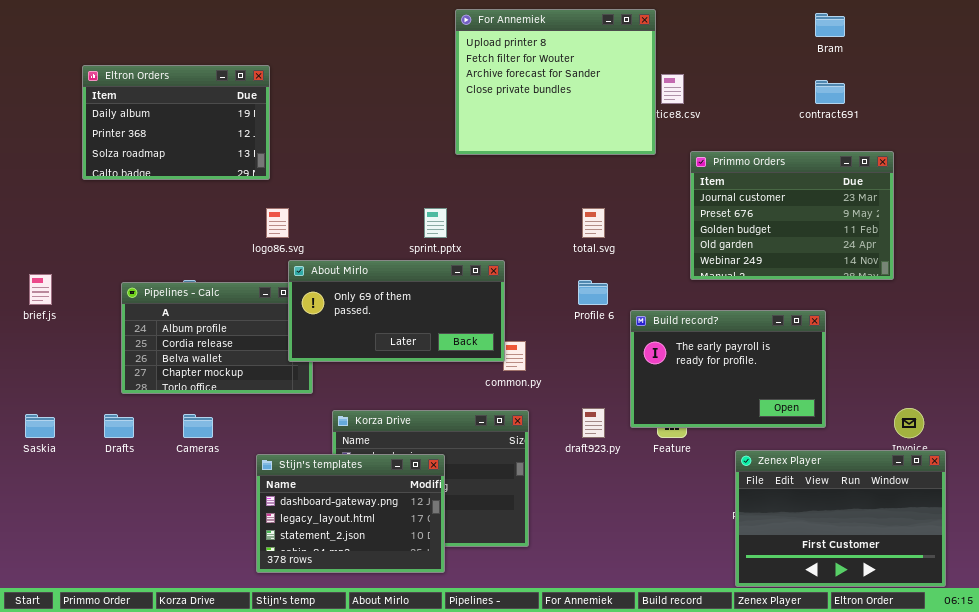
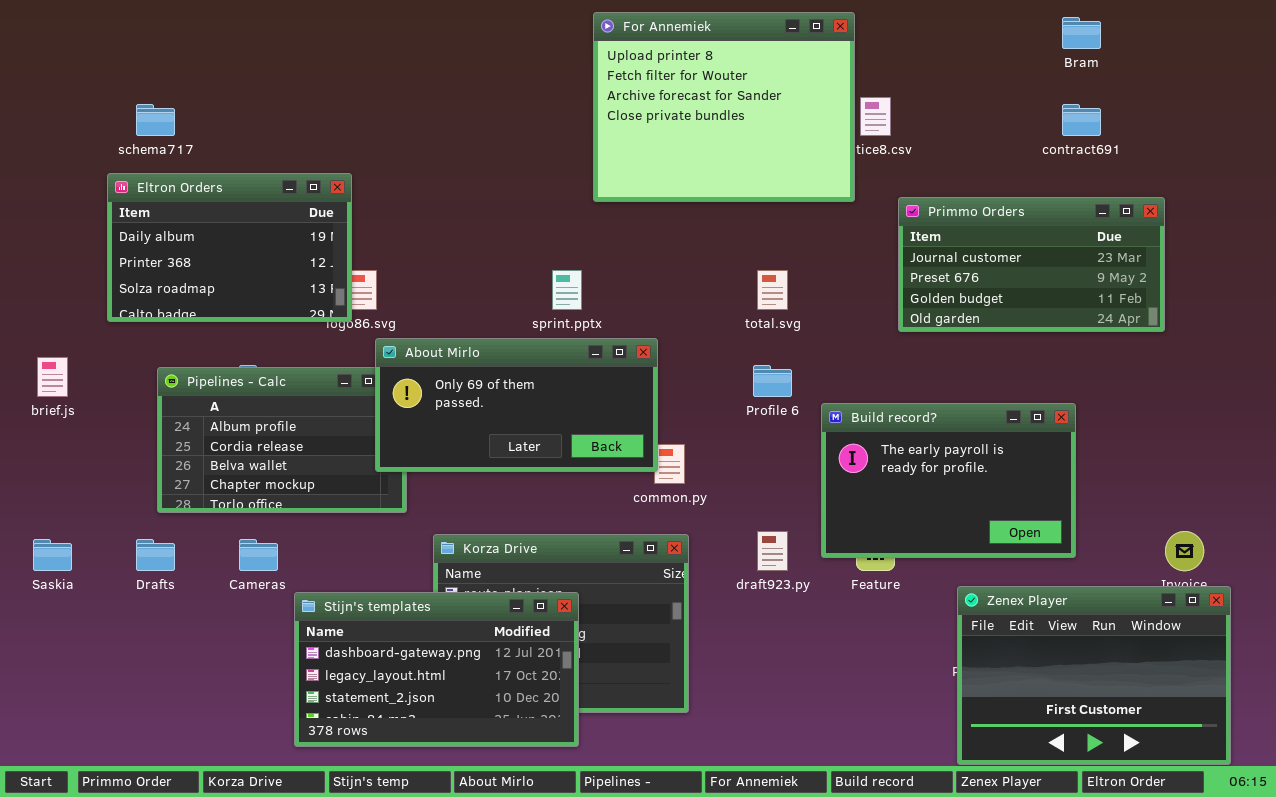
Eltron Orders: [82,65,270,180] -> [107,173,352,322], moved
Primmo Orders: [690,151,894,280] -> [898,197,1165,332], resized
Stijn's templates: [256,454,445,573] -> [294,592,579,747], resized

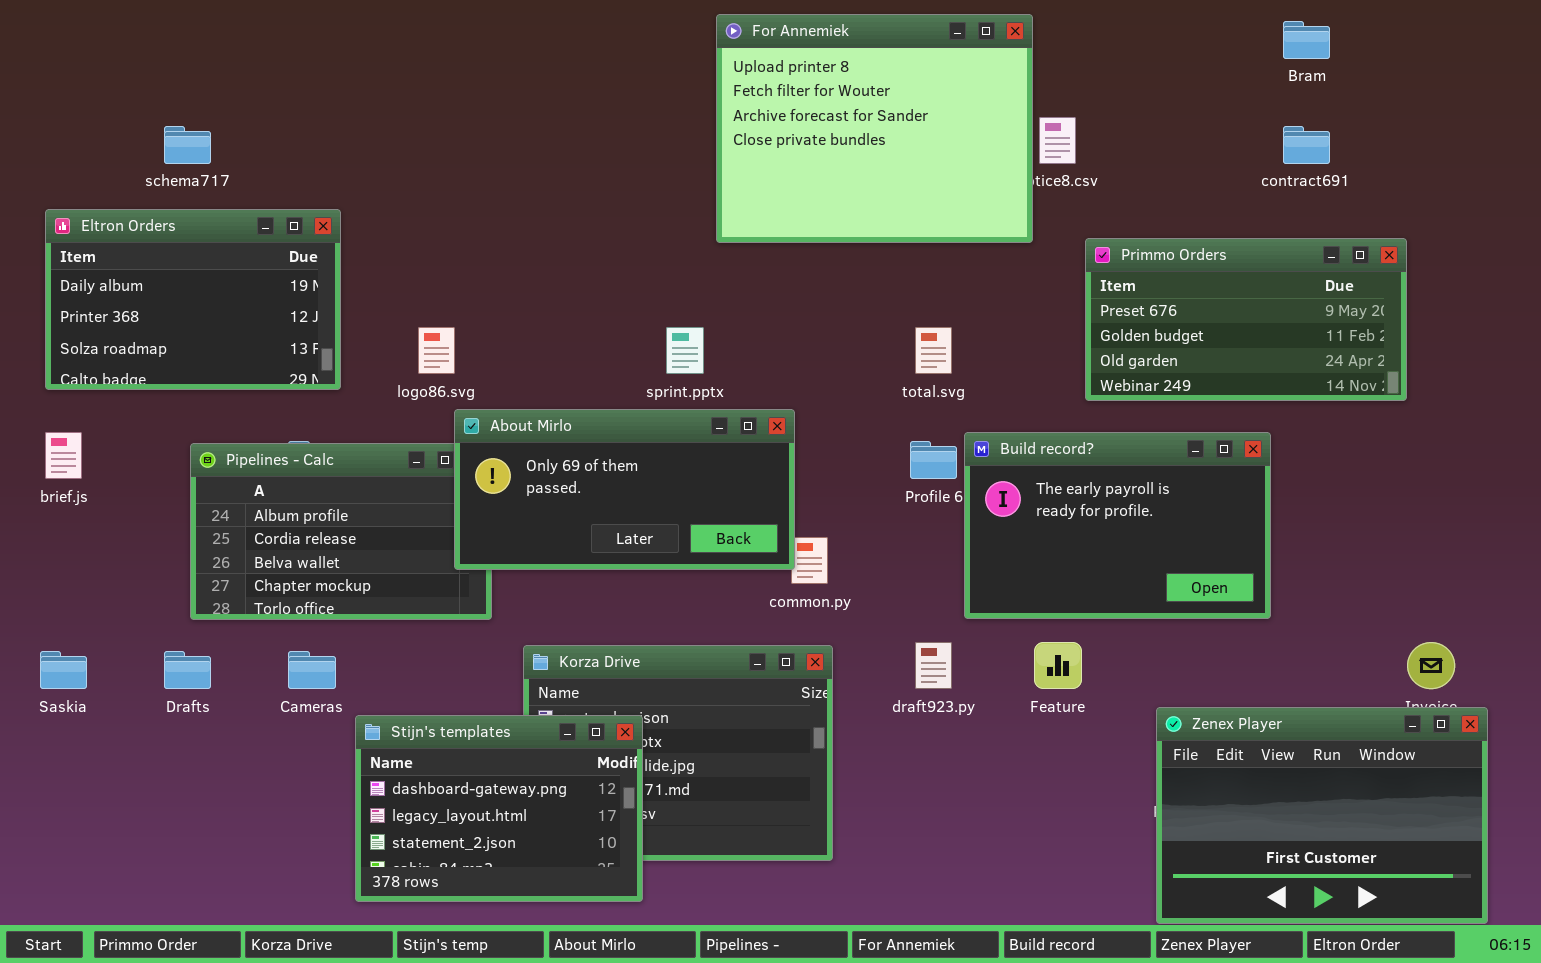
Eltron Orders: [107,173,352,322] -> [45,209,341,390], moved
Primmo Orders: [898,197,1165,332] -> [1085,238,1407,401], scrolled down 1 row
Build record?: [821,403,1076,558] -> [964,432,1271,619], moved
Stijn's templates: [294,592,579,747] -> [355,715,643,902], resized

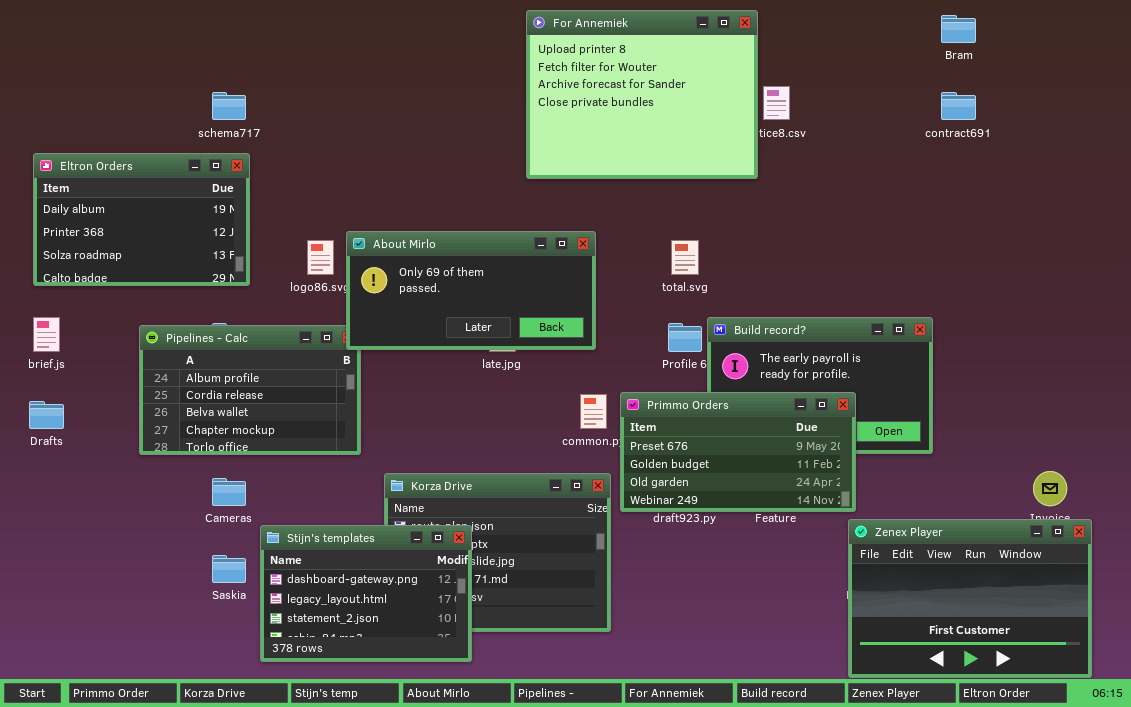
schema717: [164,126,211,164] -> [212,92,246,120], moved
Primmo Orders: [1085,238,1407,401] -> [620,392,856,512], moved
About Mirlo: [454,409,795,570] -> [346,231,596,350], moved
Saskia: [40,651,87,689] -> [212,555,246,583], moved
Drafts: [164,651,211,689] -> [29,401,64,429], moved

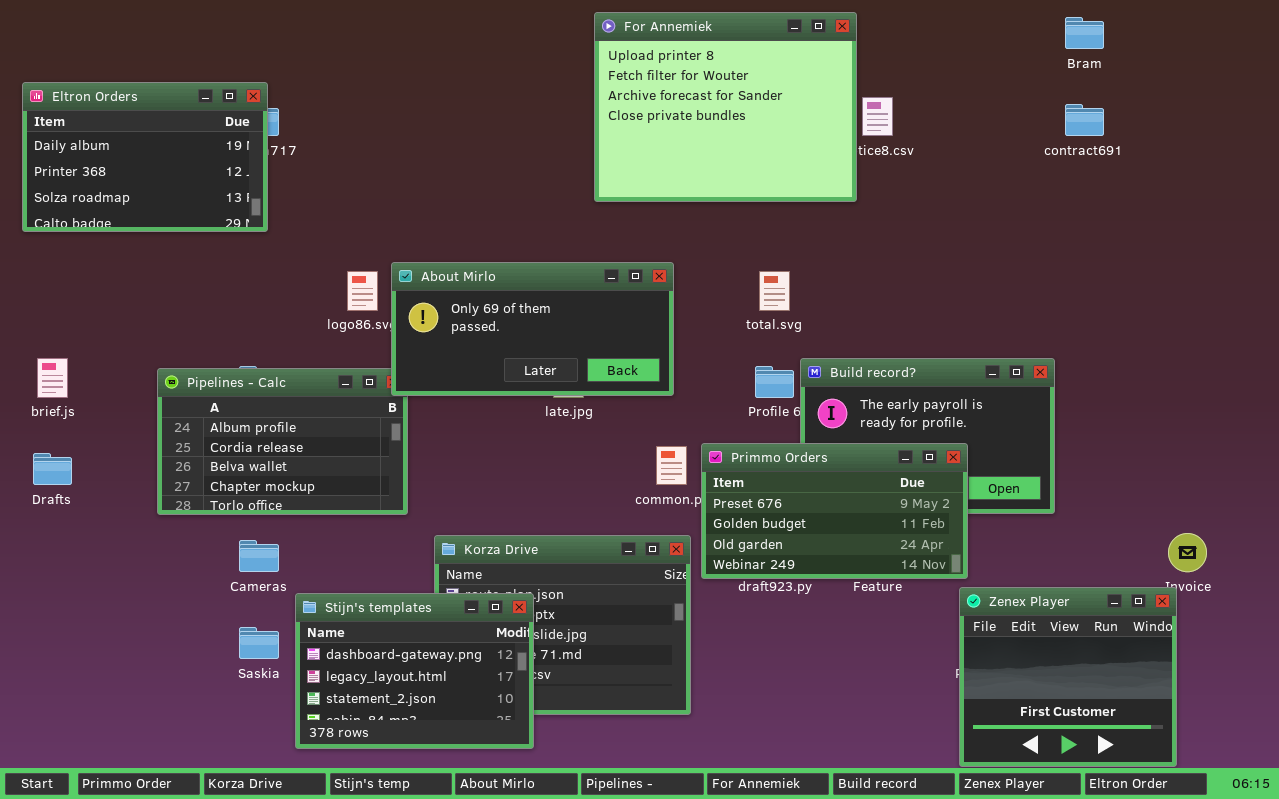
Eltron Orders: [33,153,250,286] -> [22,82,268,232], moved
Zenex Player: [848,519,1092,678] -> [959,587,1177,767], resized

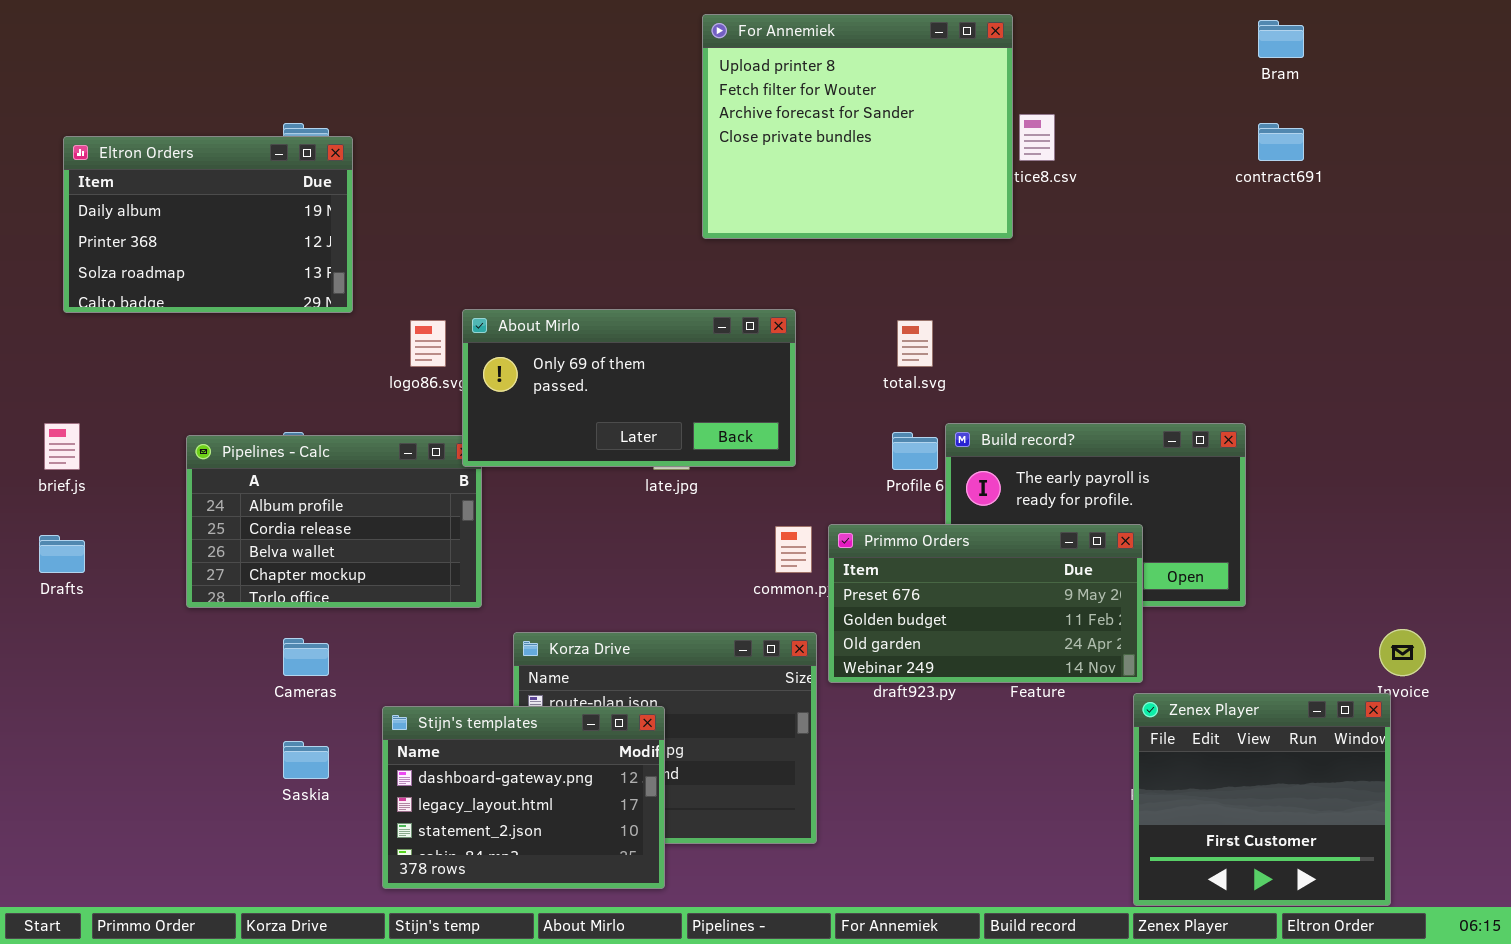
Eltron Orders: [22,82,268,232] -> [63,136,353,313], moved
Stijn's templates: [295,593,534,749] -> [382,706,665,889], moved

